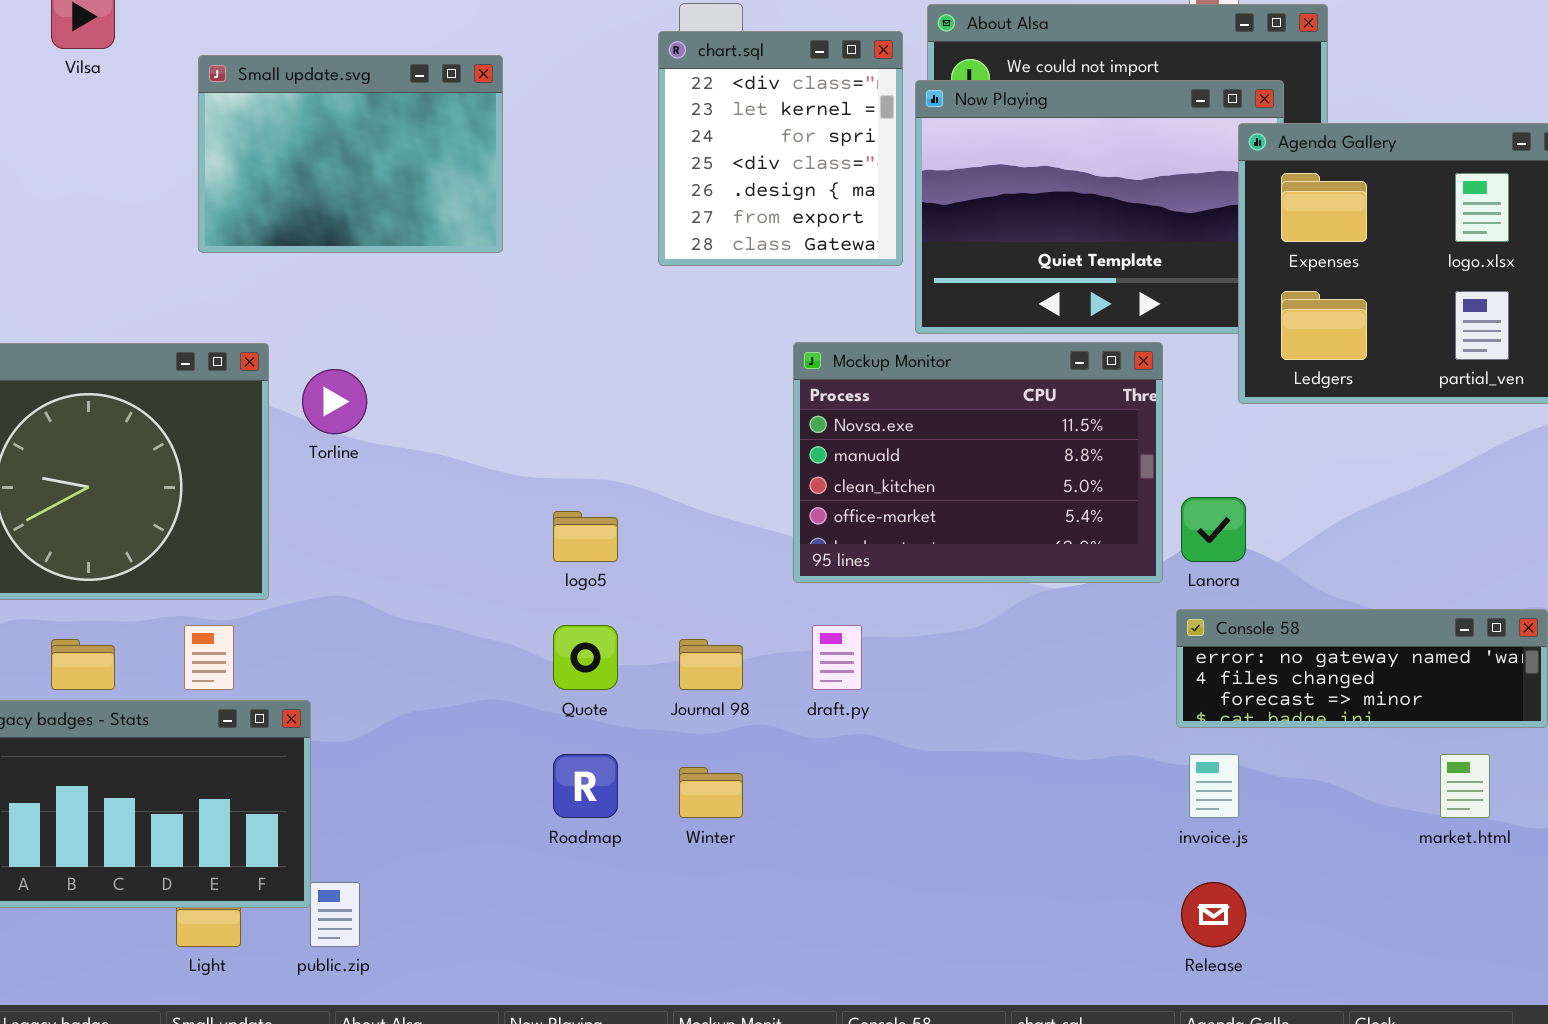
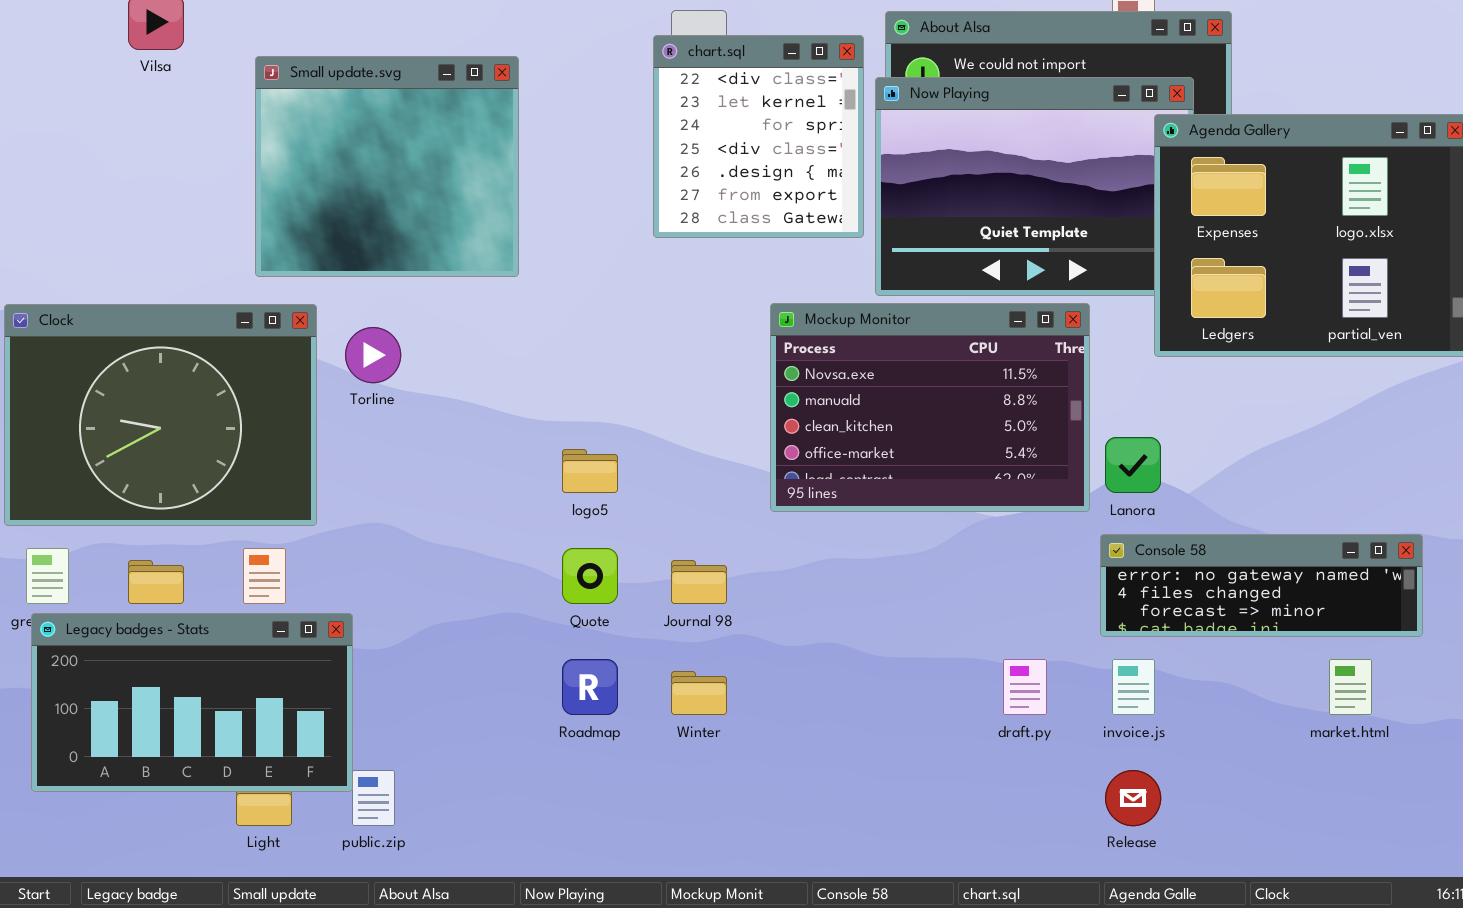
Small update.svg: [198,55,503,253] -> [255,56,519,277], resized
draft.py: [812,625,862,690] -> [1003,659,1047,715], moved

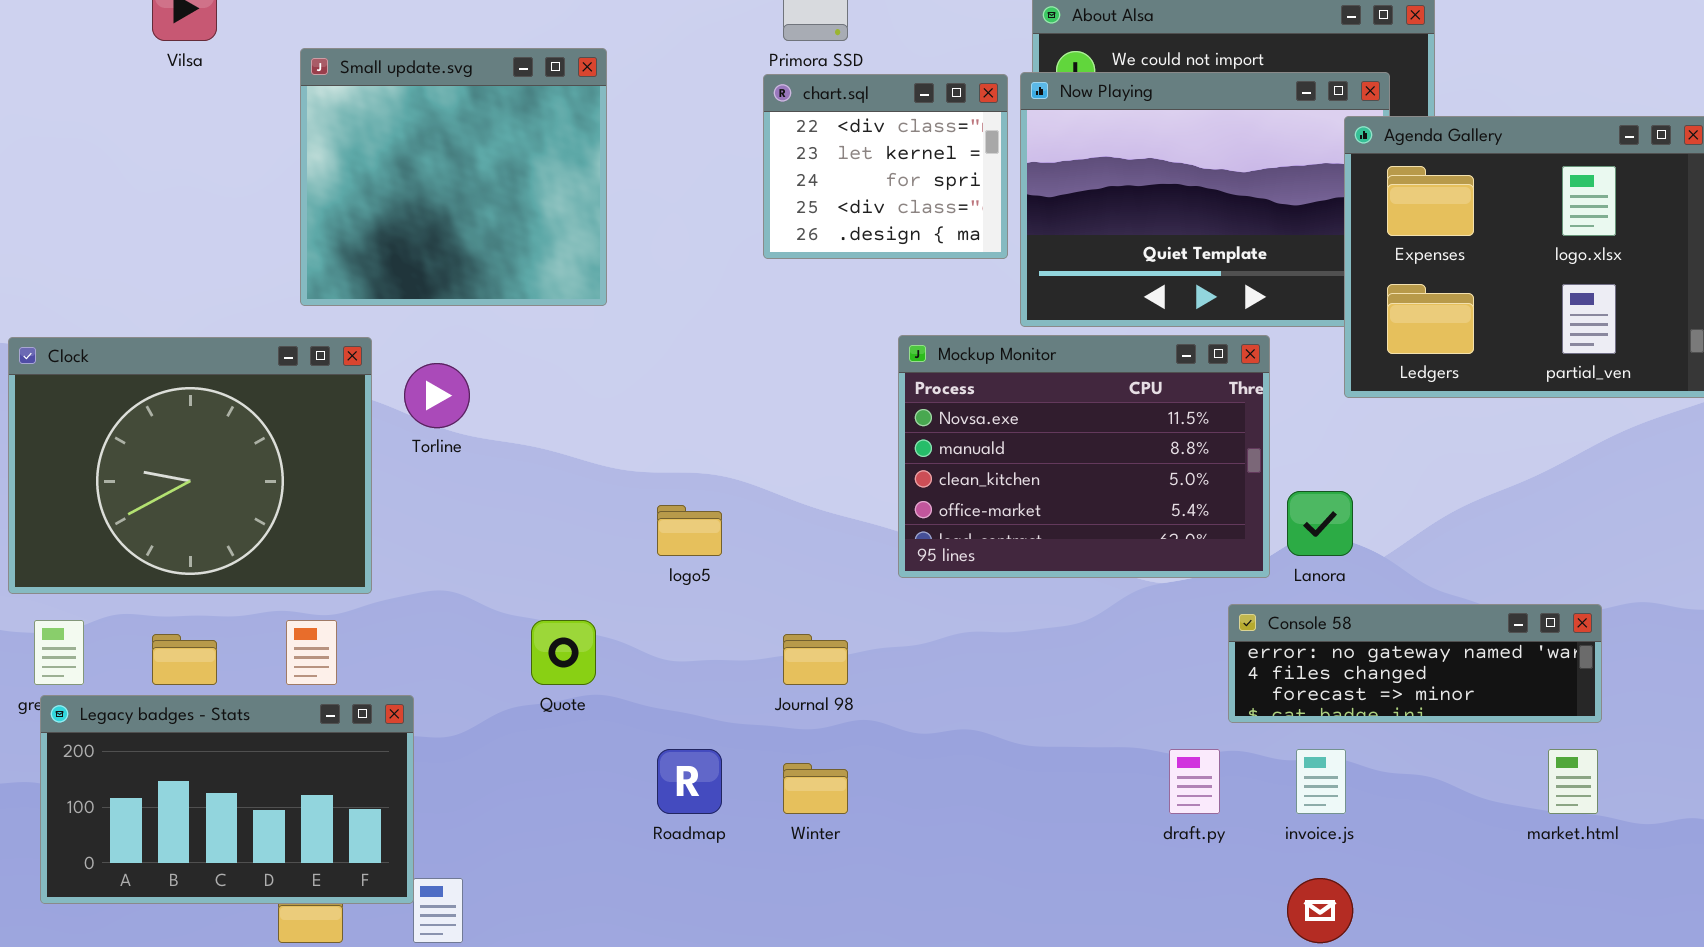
chart.sql: [653,35,864,238] -> [763,74,1008,259], resized
Console 58: [1100,534,1423,637] -> [1228,604,1602,723], moved
Quote: [562,548,618,604] -> [531,620,596,685], moved

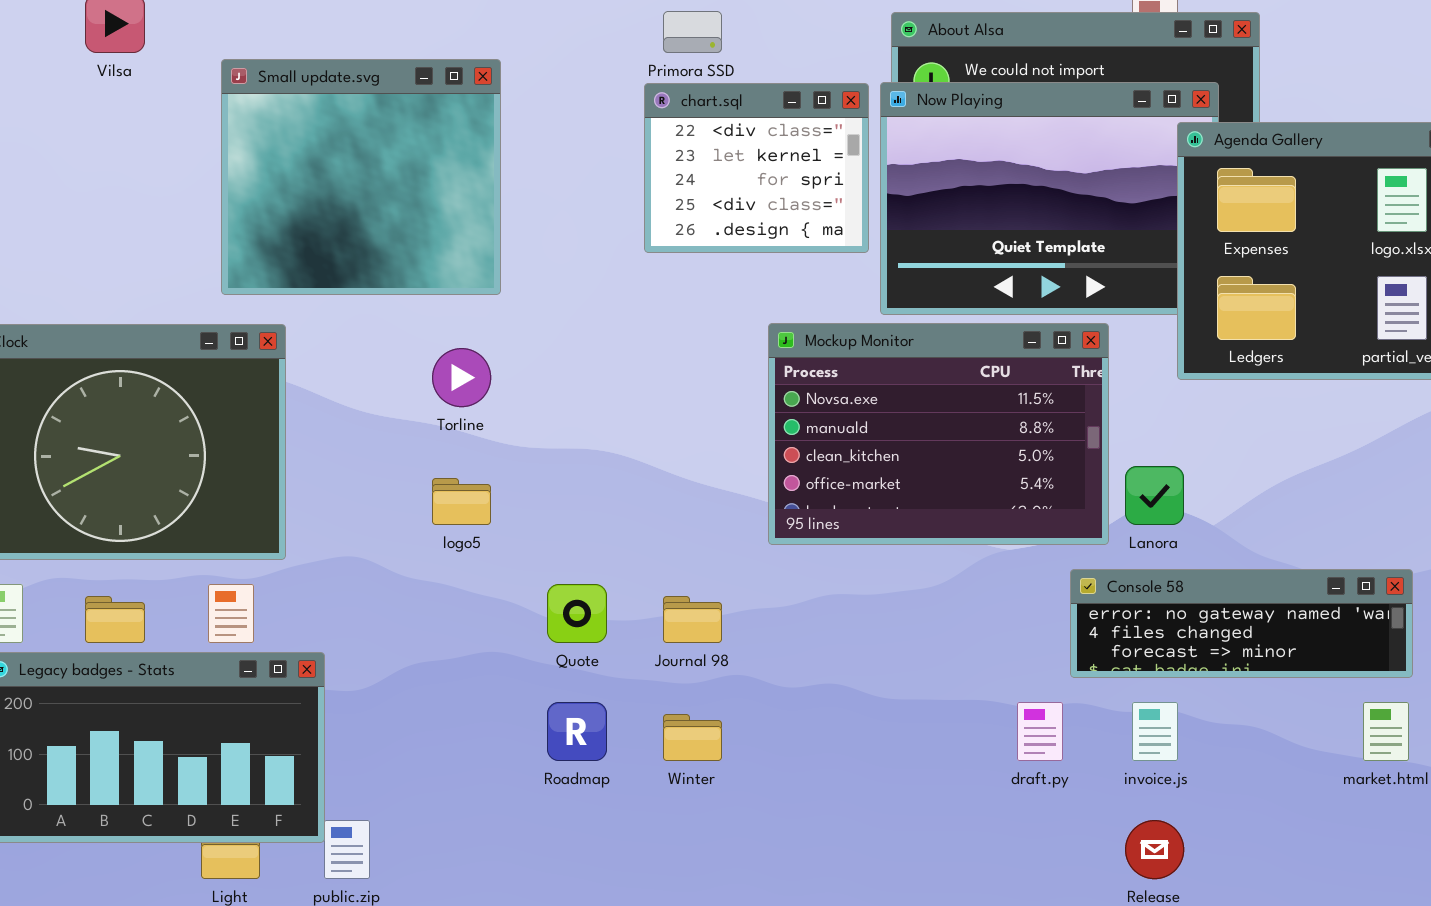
Torline: [404,363,470,428] -> [432,348,491,407], moved
logo5: [657,505,722,556] -> [432,478,491,525], moved
Quote: [531,620,596,685] -> [547,584,607,643], moved

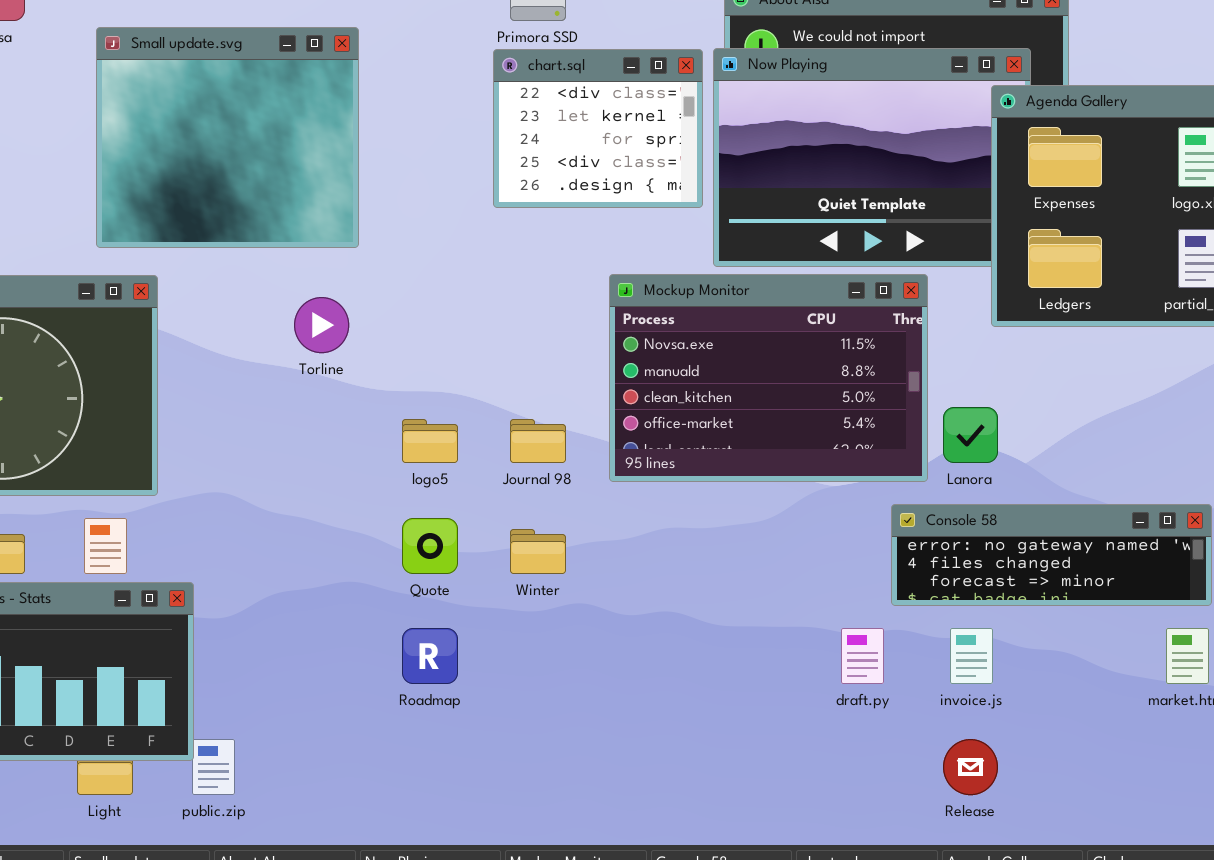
logo5: [432,478,491,525] -> [402,419,458,463], moved
Journal 98: [663,596,722,643] -> [510,419,566,463], moved
Winter: [663,714,722,761] -> [510,529,566,574], moved

